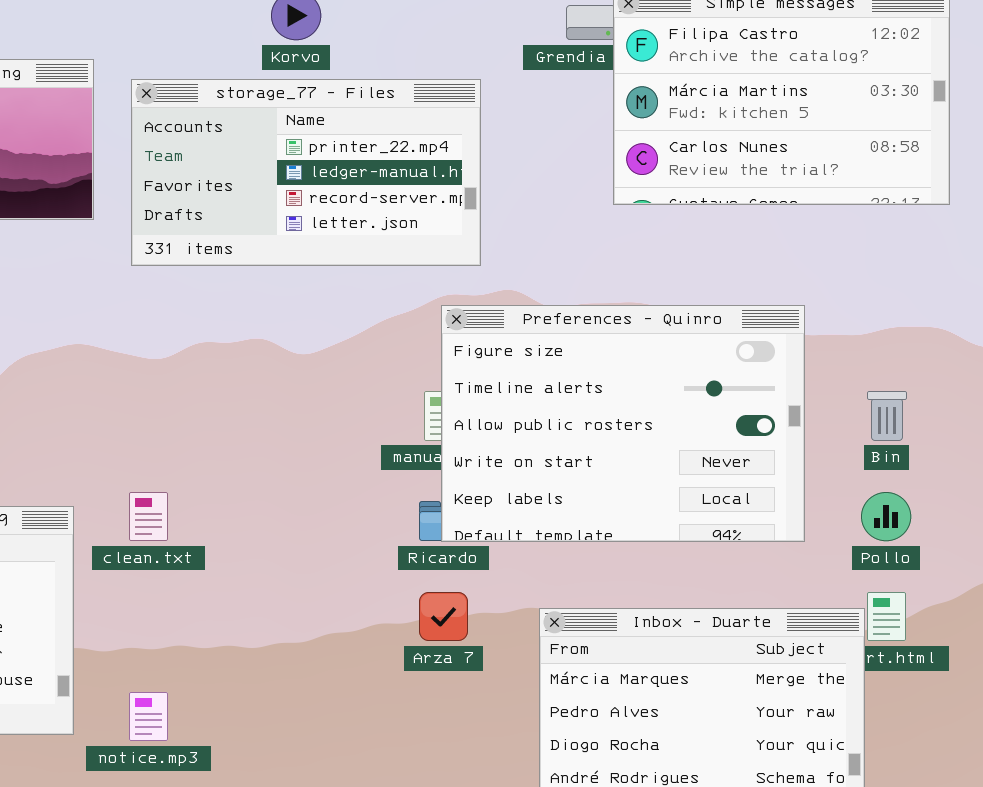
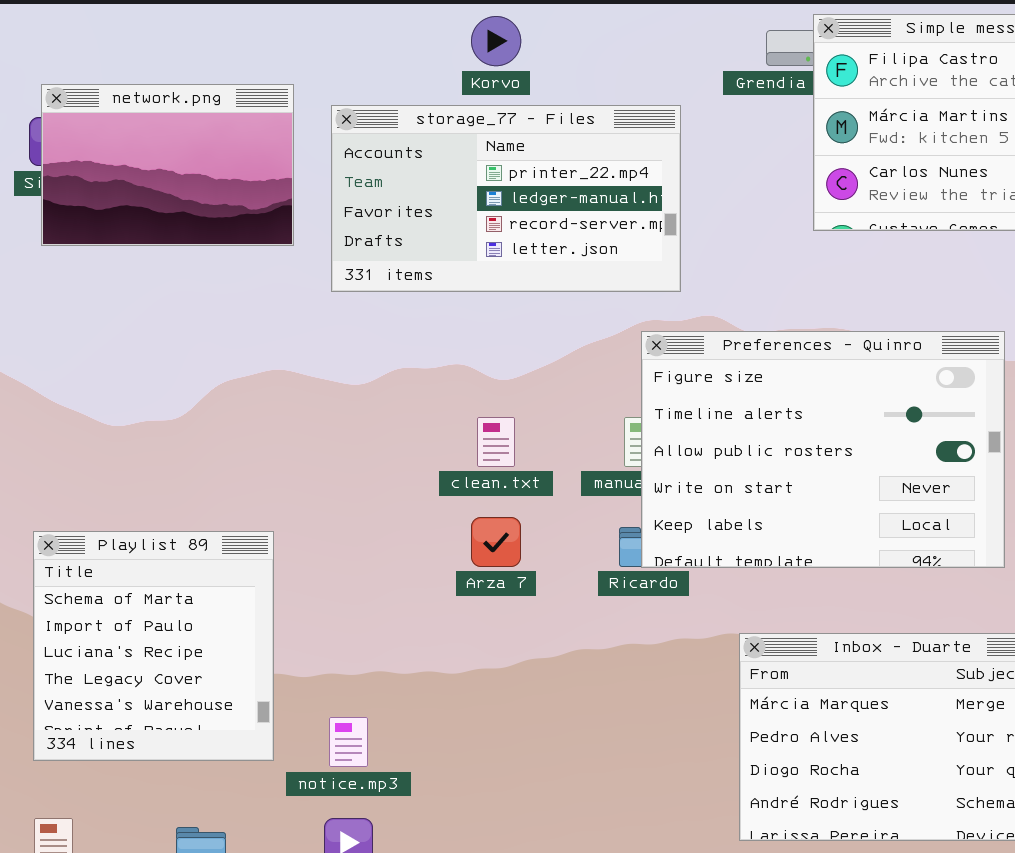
clean.txt: [129,492,168,541] -> [477,417,515,467], moved
Arza 7: [419,592,468,641] -> [471,517,521,567], moved

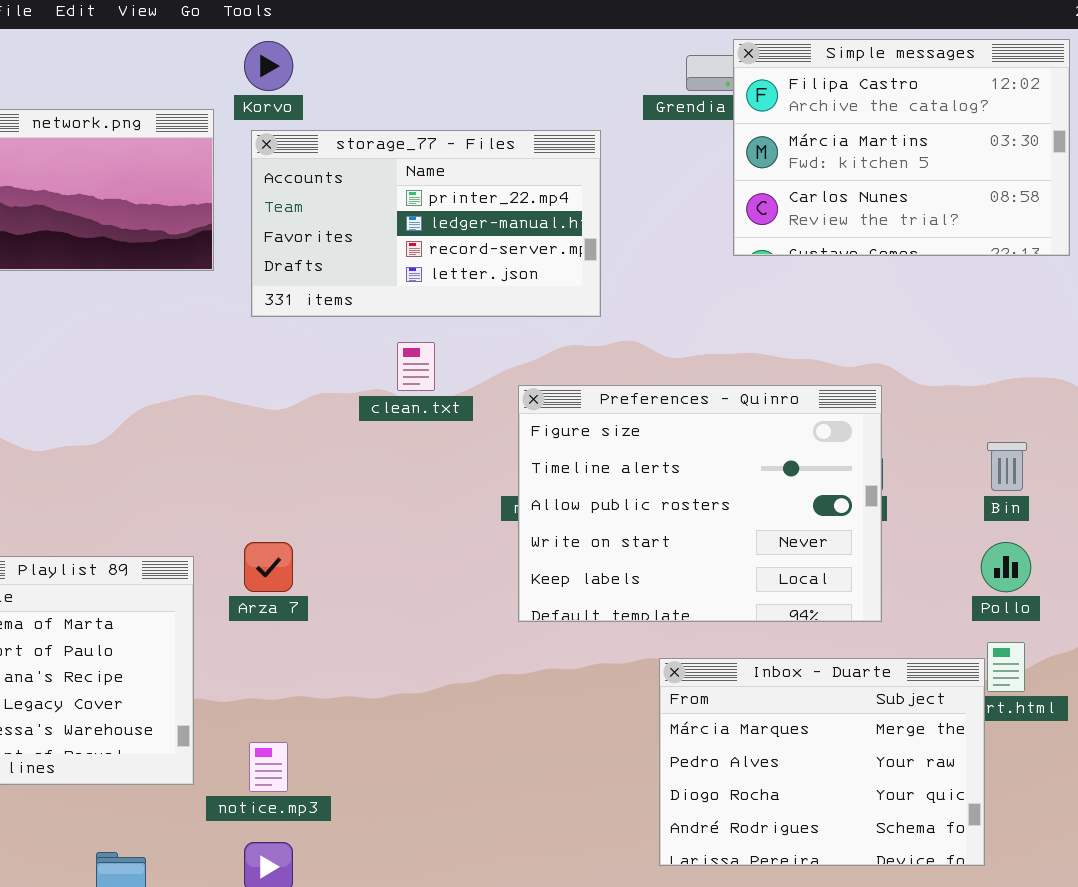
Korvo: [471,16,521,66] -> [244,41,293,91], moved
Preferences - Quinro: [641,331,1005,568] -> [518,385,882,622], moved
clean.txt: [477,417,515,467] -> [397,342,435,391], moved
Arza 7: [471,517,521,567] -> [244,542,293,592], moved

